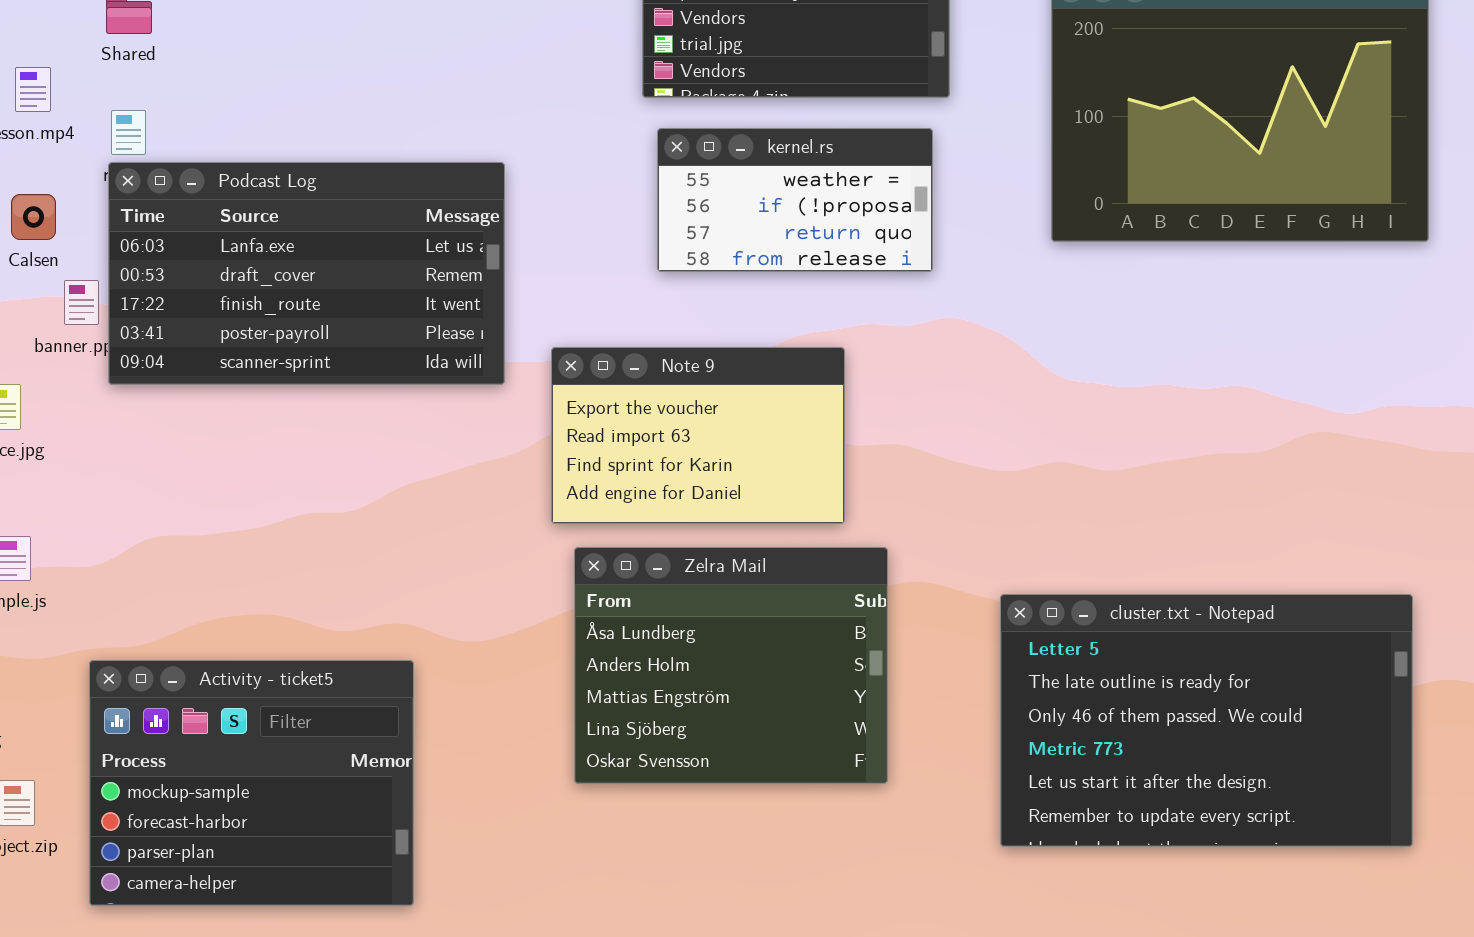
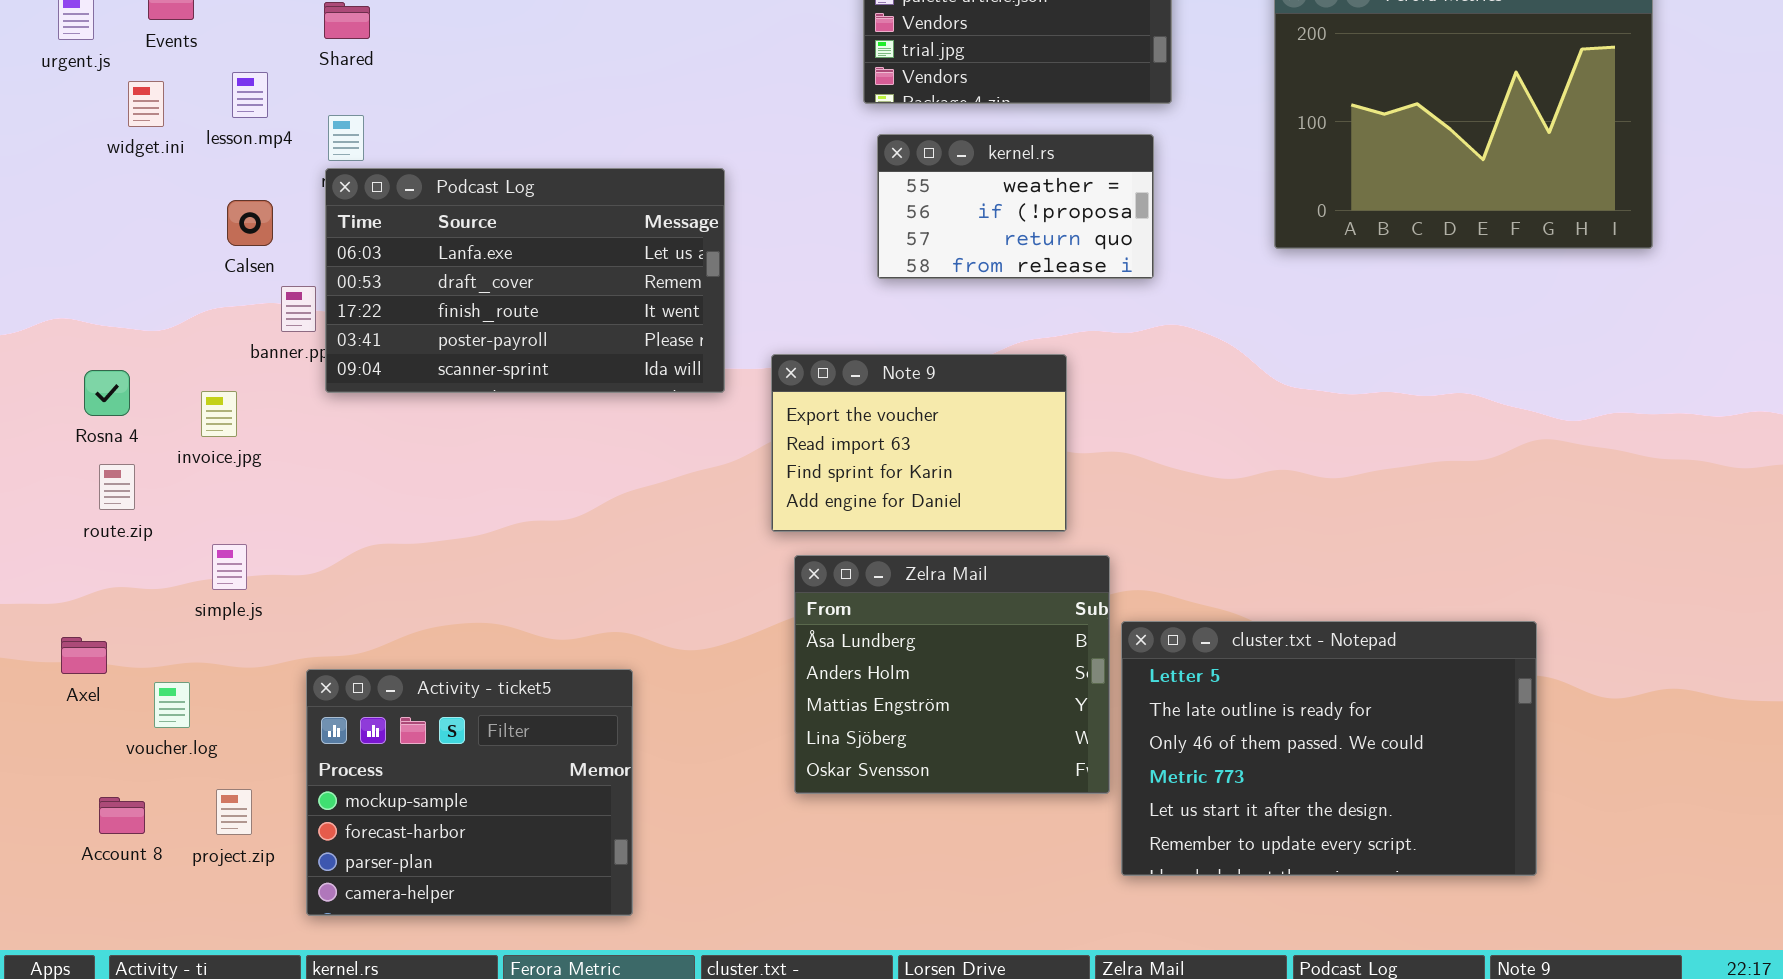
cluster.txt - Notepad: [1000,594,1413,847] -> [1121,621,1537,876], moved

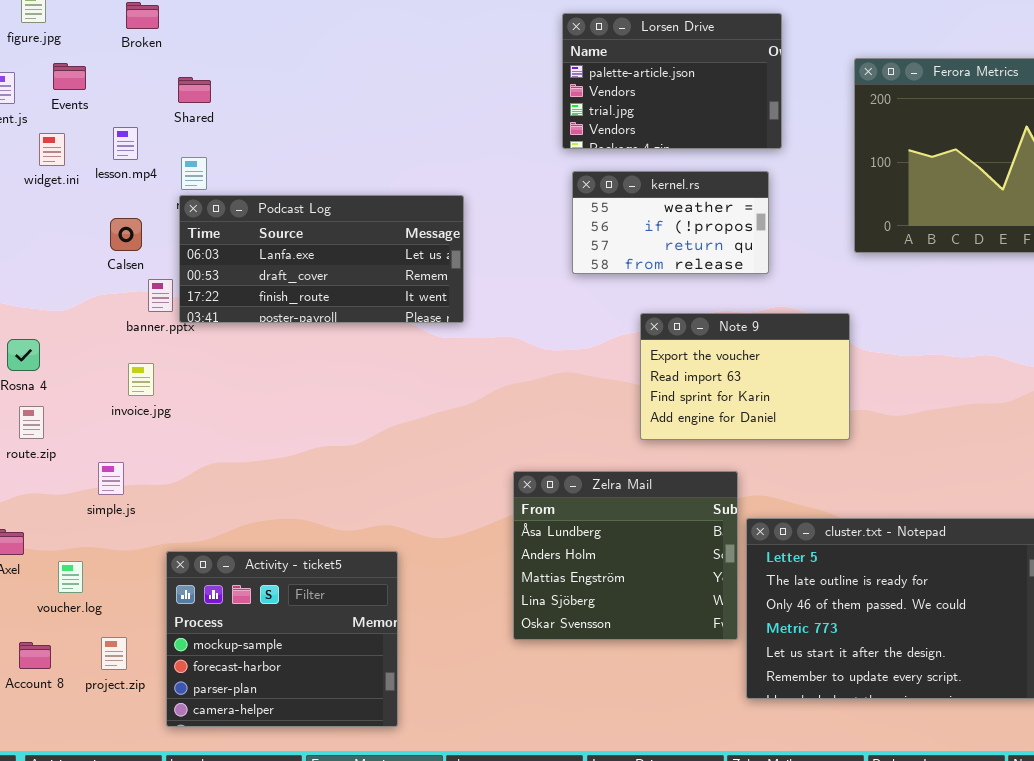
Podcast Log: [325,168,725,393] -> [179,195,464,323], resized
Note 9: [771,354,1067,532] -> [640,313,850,440], moved
invoice.jpg: [201,391,237,437] -> [128,363,154,396], moved

